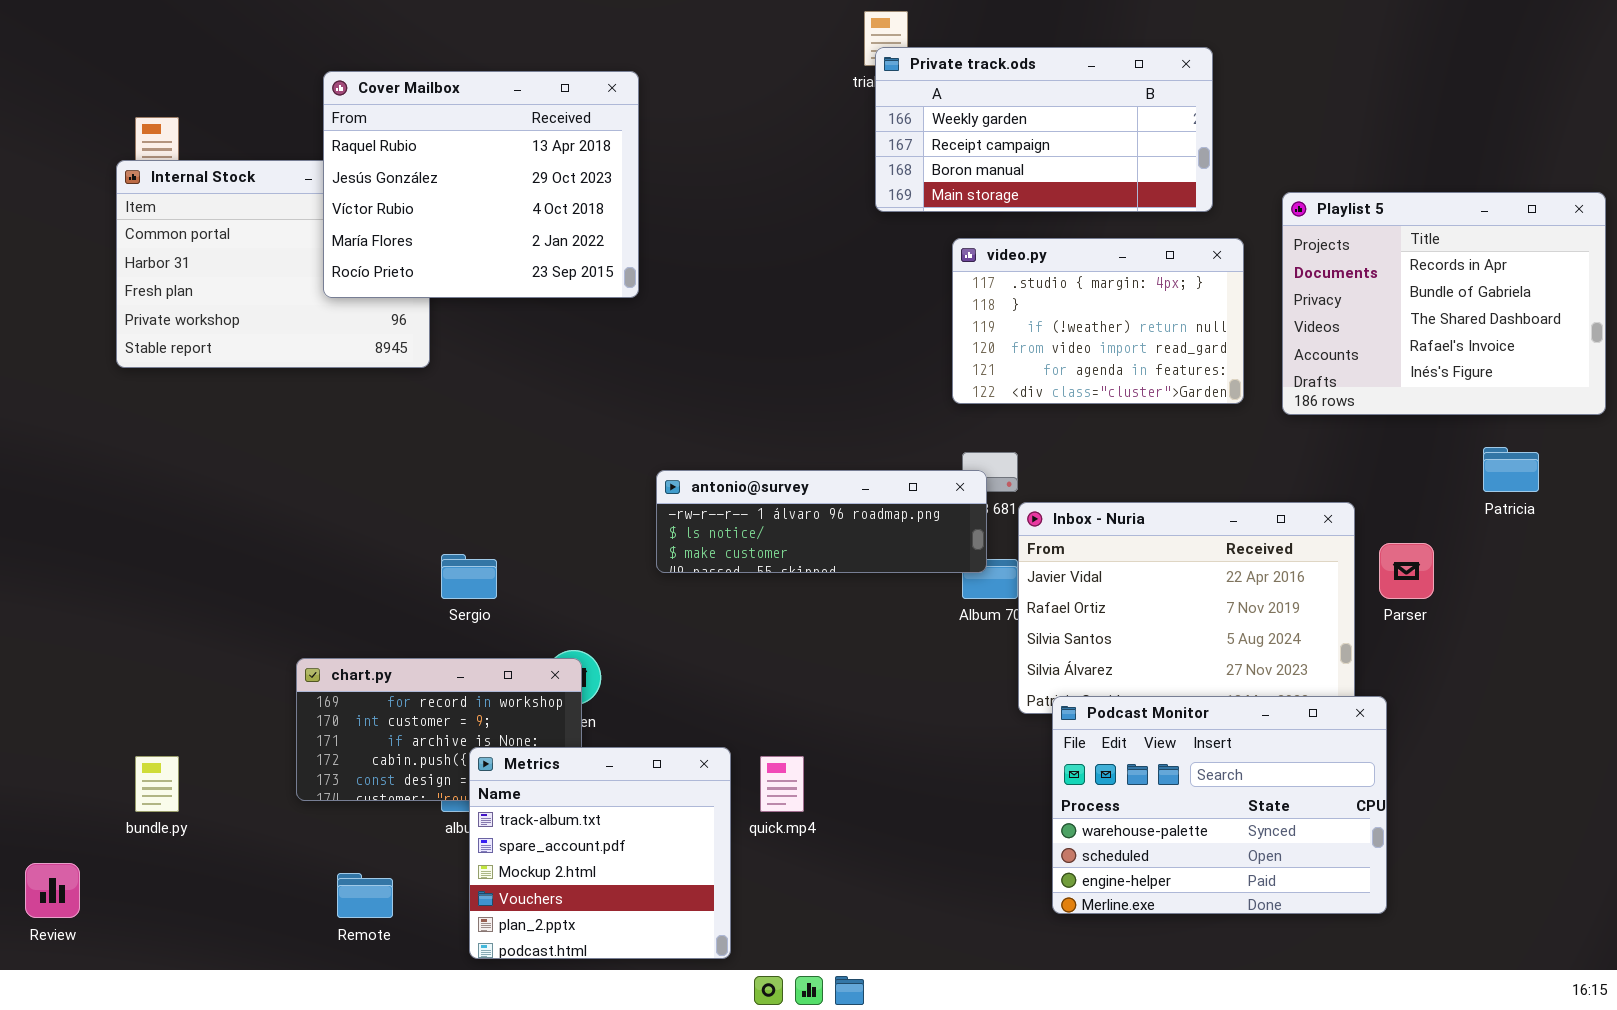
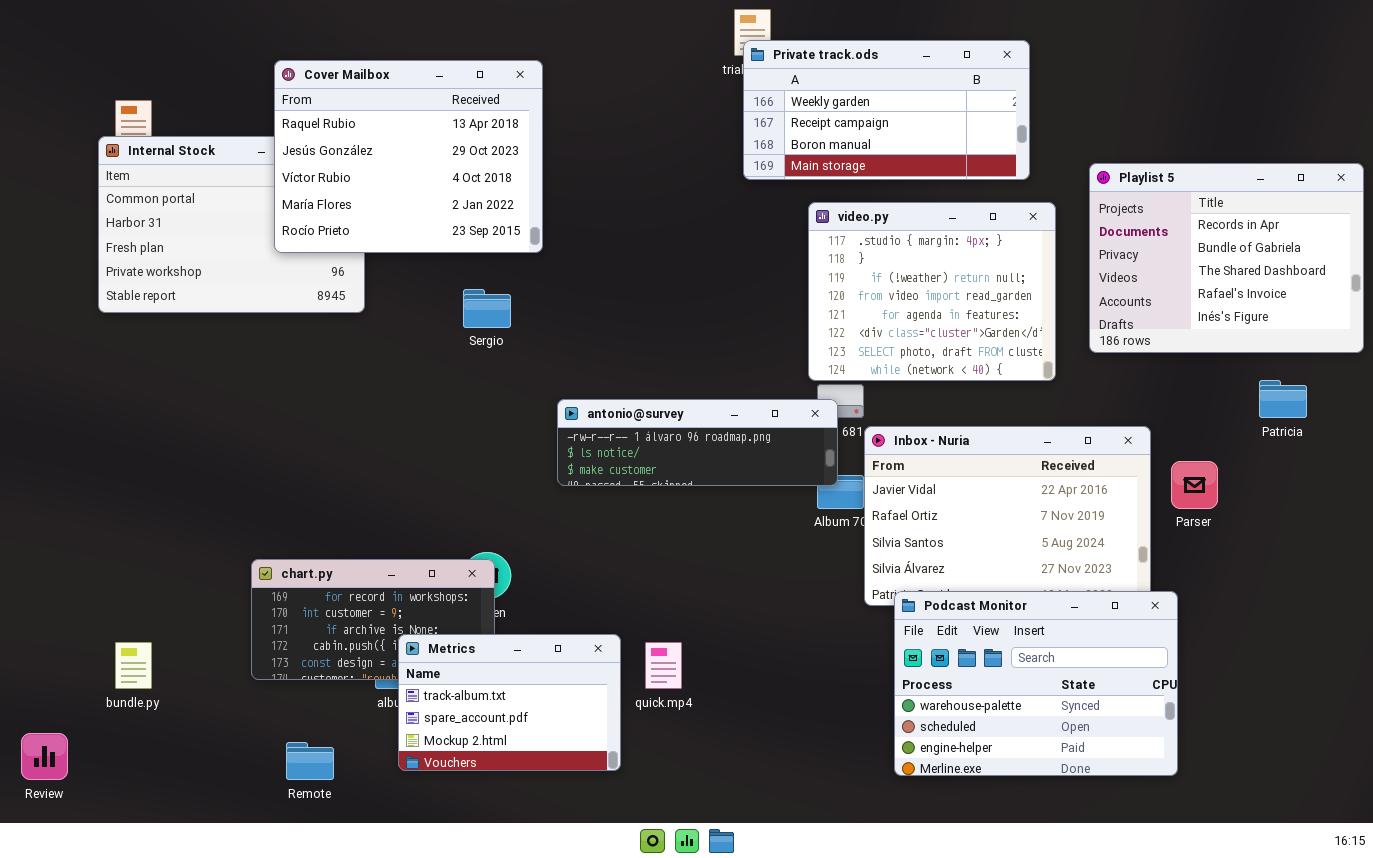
video.py: [952,238,1244,404] -> [808,202,1056,381], resized
Sergio: [441,554,497,599] -> [463,289,511,328], moved
Metrics: [469,747,731,959] -> [398,634,621,771], resized

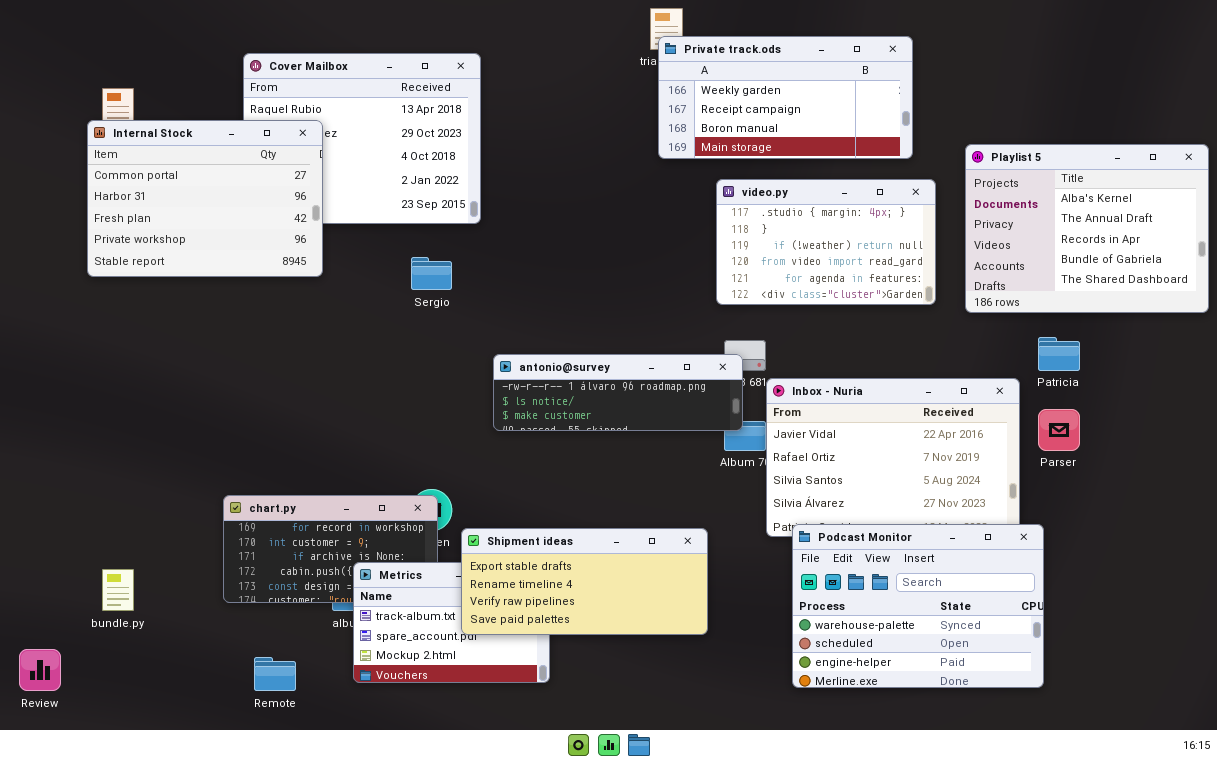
Internal Stock: [98,136,365,313] -> [87,120,323,277], raised
Playlist 5: [1089,163,1364,353] -> [965,144,1209,313], scrolled up 2 rows
video.py: [808,202,1056,381] -> [716,179,936,305], resized
Patricia: [1259,380,1307,418] -> [1038,337,1080,371], moved
Shipment ideas: none -> [461,528,708,635], opened

